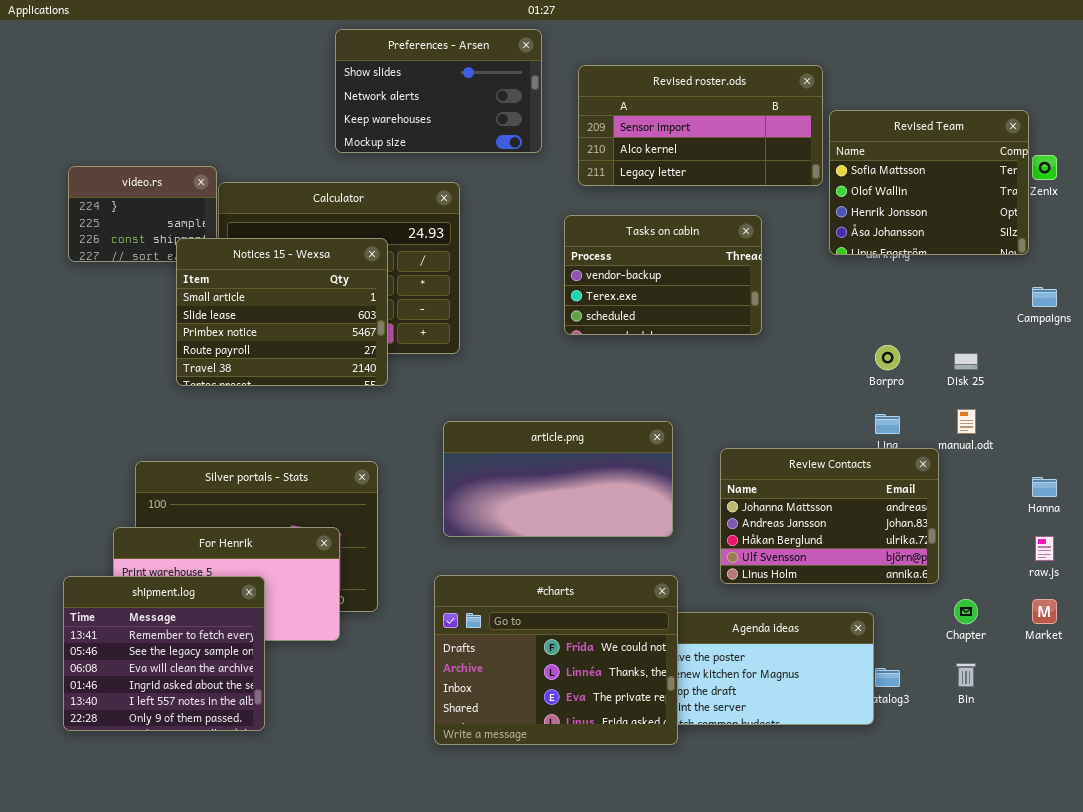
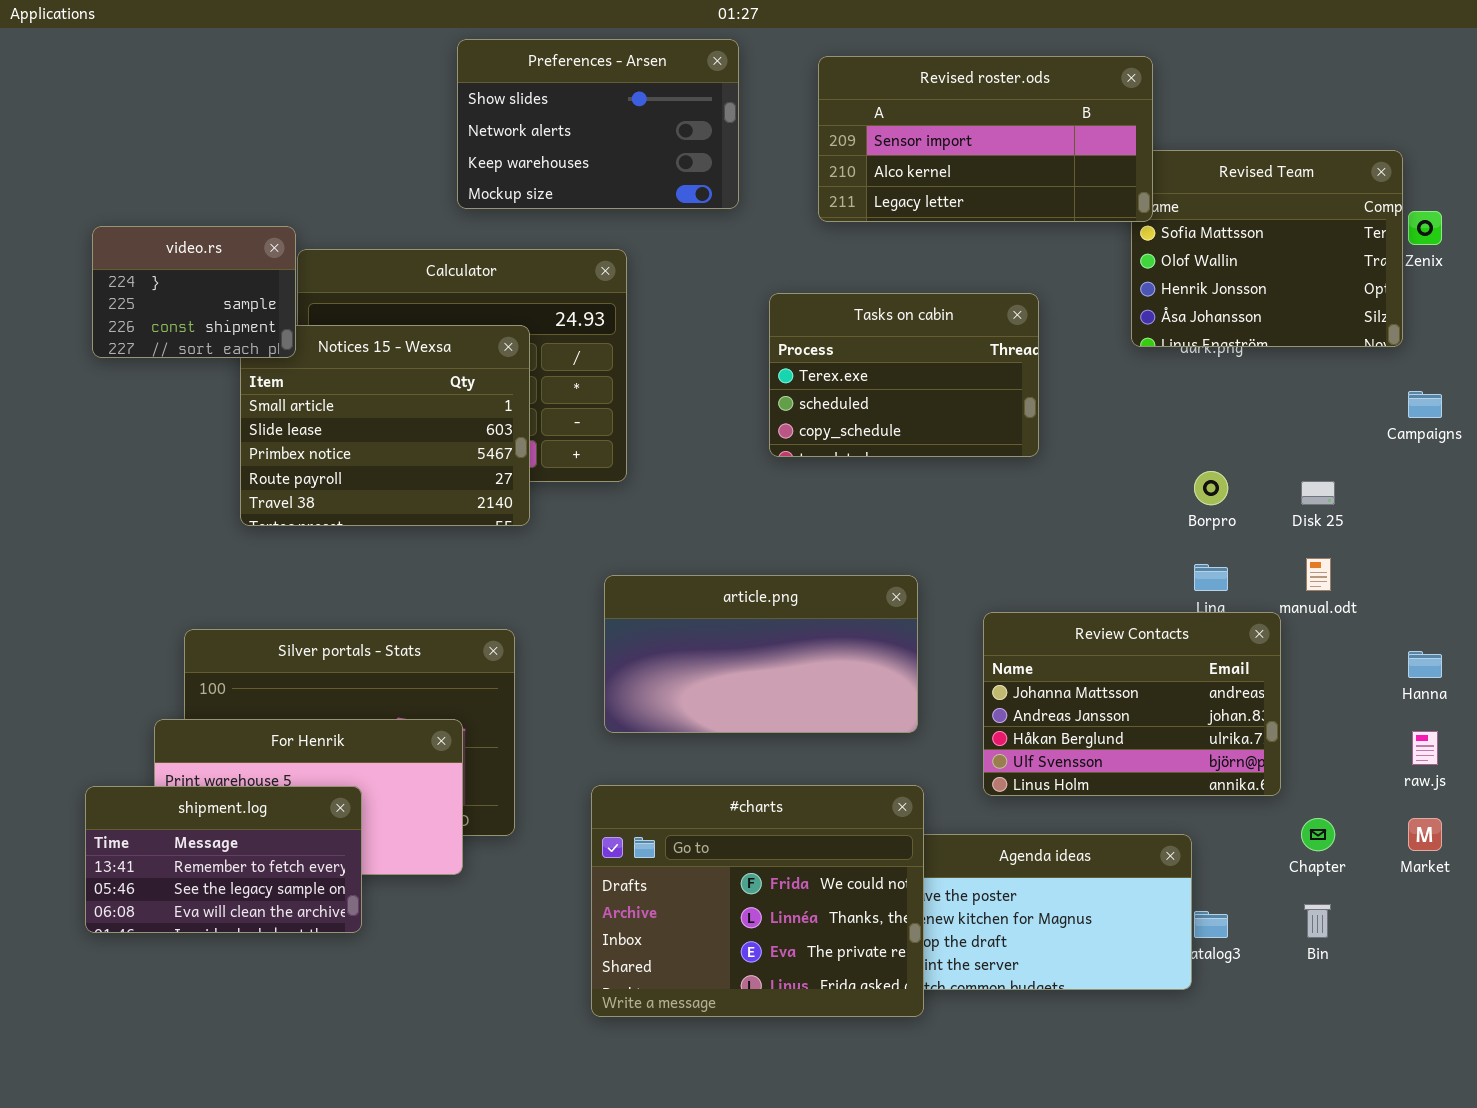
Revised roster.ods: [578,65,823,186] -> [818,56,1153,222], moved
video.rs: [68,166,217,262] -> [92,226,296,358], raised
Tasks on cabin: [564,215,762,335] -> [769,293,1039,457], scrolled down 1 row
shipment.log: [63,576,265,731] -> [85,786,362,933], resized

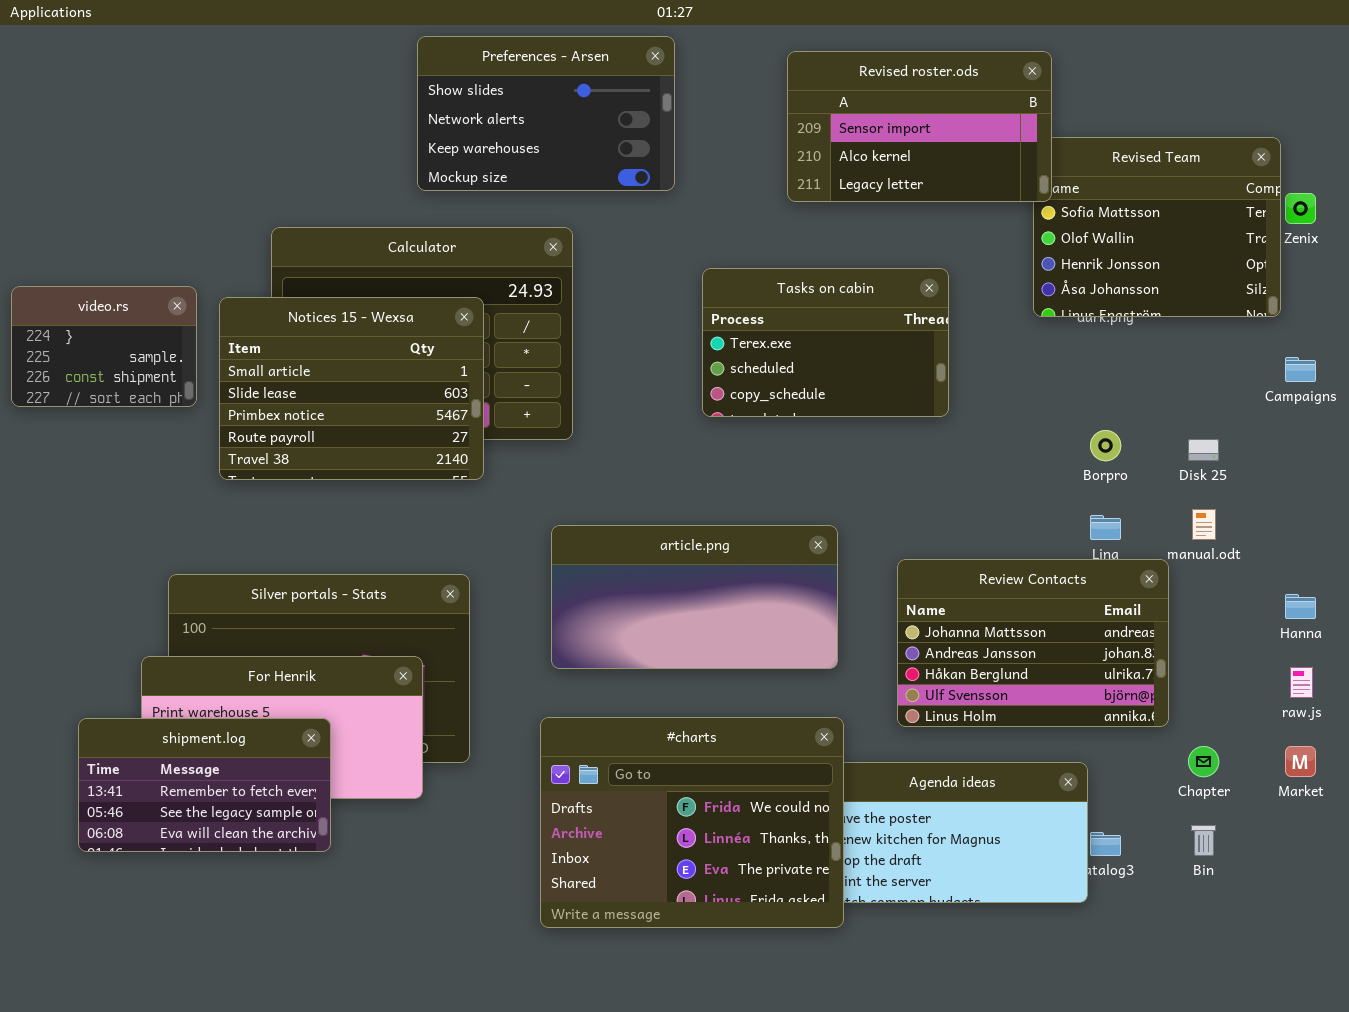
Revised roster.ods: [818,56,1153,222] -> [787,51,1052,202], resized
video.rs: [92,226,296,358] -> [11,286,197,407], moved

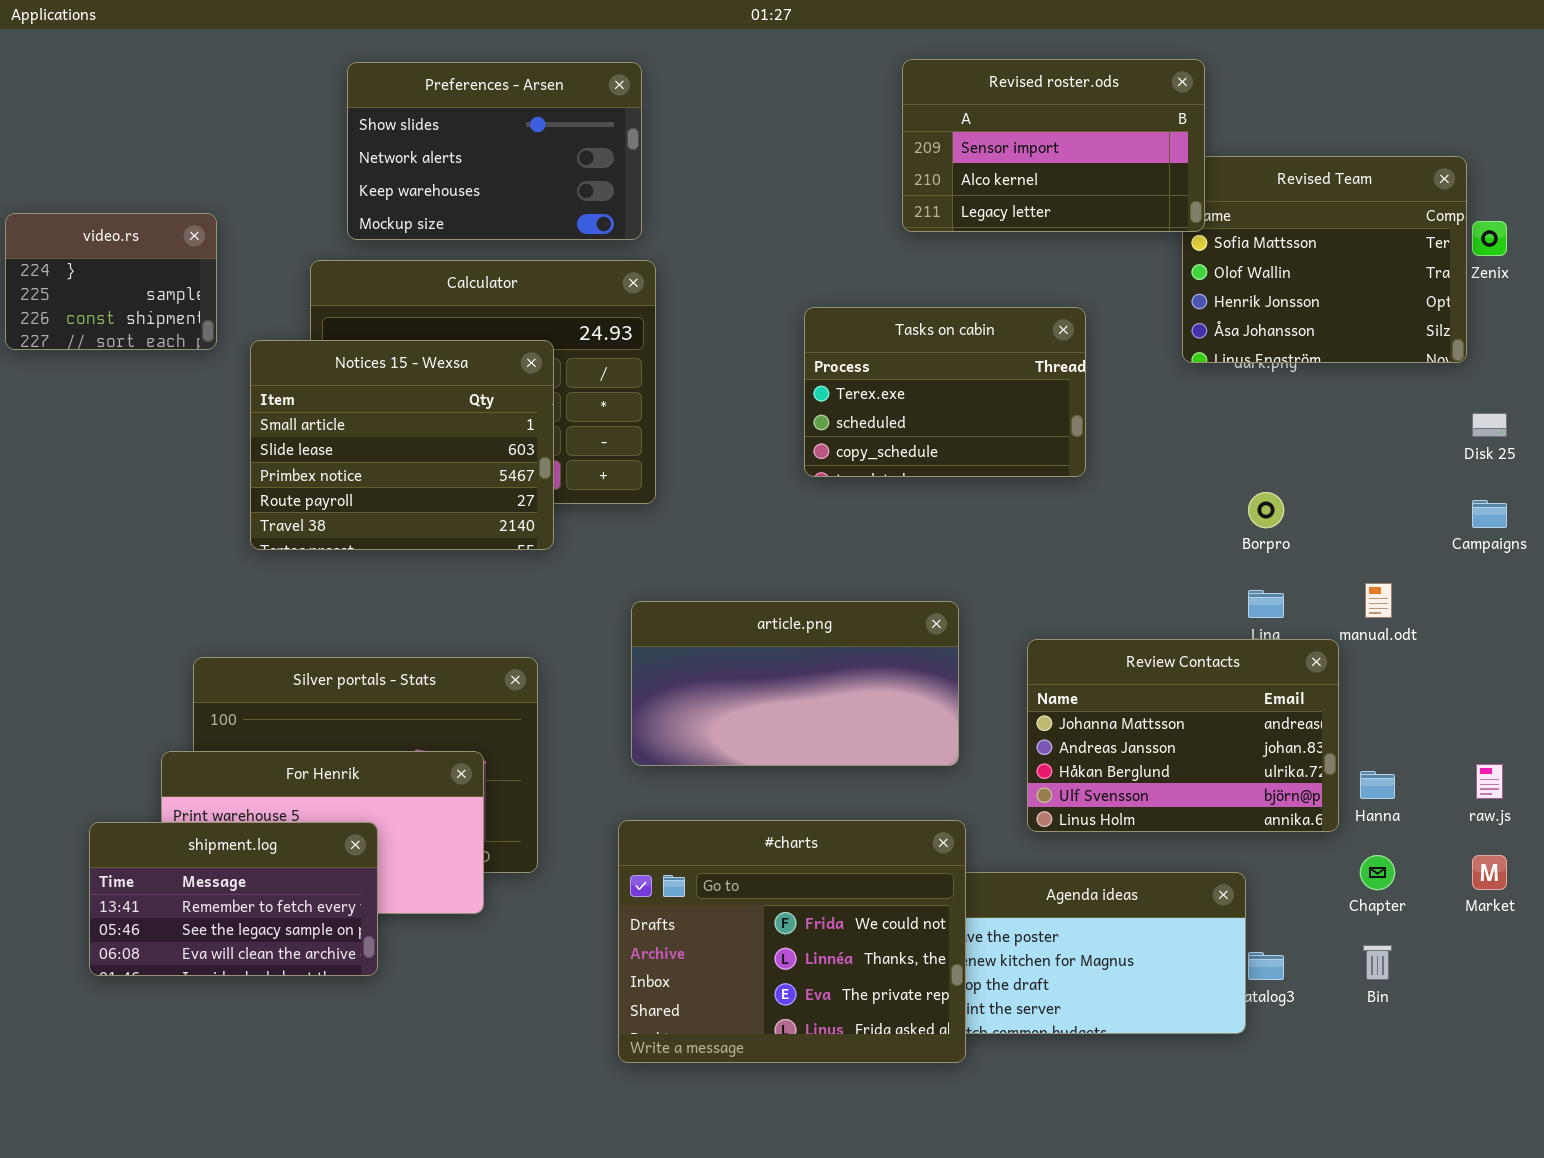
Preferences - Arsen: [417,36,675,191] -> [347,62,642,240], moved
video.rs: [11,286,197,407] -> [5,213,217,350], moved
Campaigns: [1285,357,1316,382] -> [1472,500,1507,528], moved
Disk 25: [1188,439,1219,461] -> [1472,413,1507,437], moved
Hanna: [1285,594,1316,619] -> [1360,771,1395,799], moved

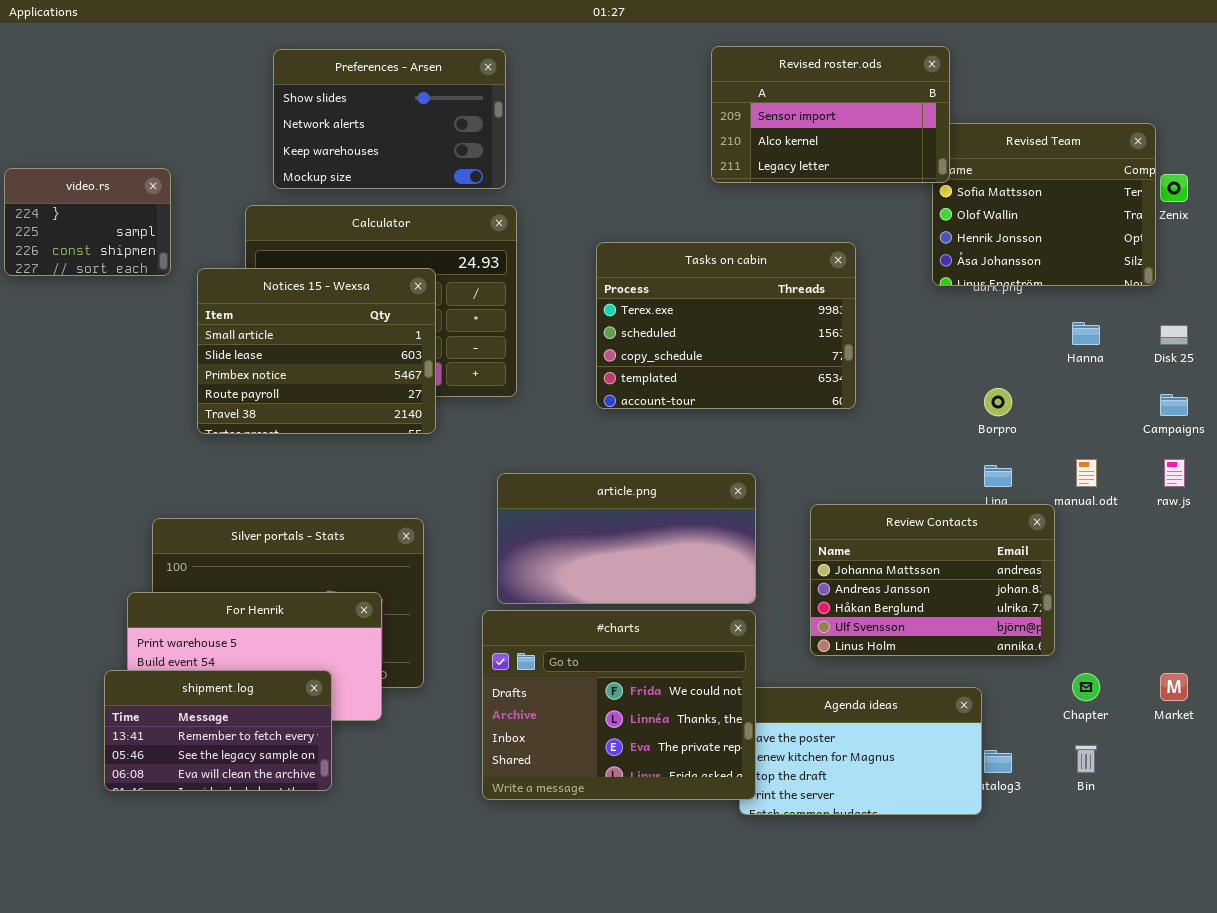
Tasks on cabin: [804,307,1086,477] -> [596,242,856,409], resized
raw.js: [1476,764,1503,799] -> [1164,459,1185,487], moved
Hanna: [1360,771,1395,799] -> [1072,322,1100,345], moved
#charts: [618,820,966,1063] -> [482,610,756,800], moved
shipment.log: [89,822,378,976] -> [104,670,332,791], moved

